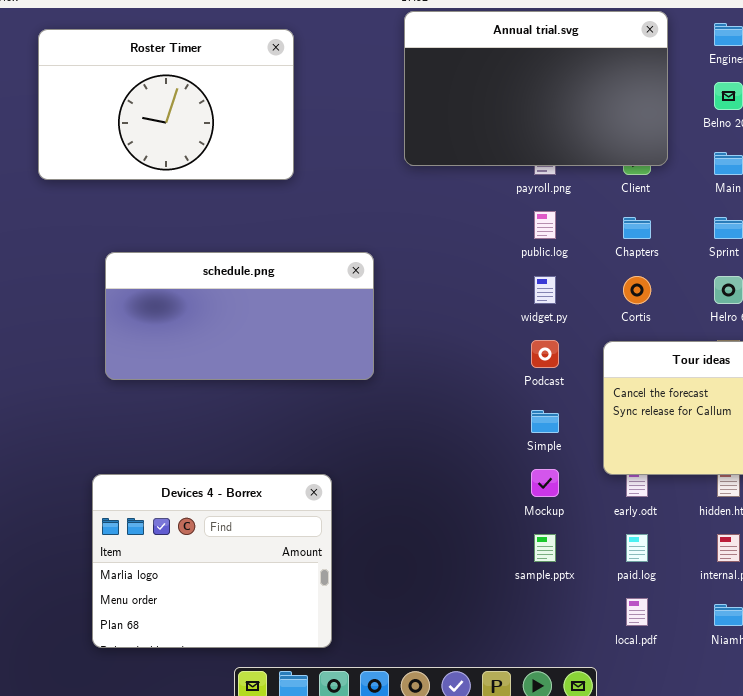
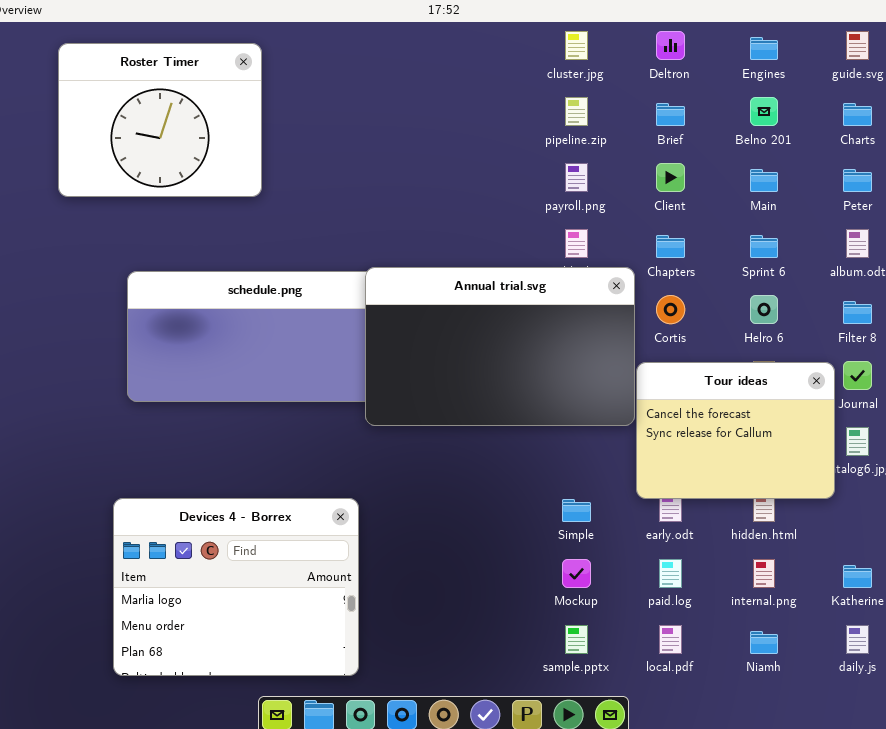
Annual trial.svg: [404,11,668,166] -> [365,267,635,426], moved
Roster Timer: [38,29,294,180] -> [58,43,262,197], resized
Simple: [531,410,559,433] -> [562,499,591,522], moved
Mockup: [531,469,559,497] -> [562,559,591,588], moved
sample.pptx: [534,534,556,562] -> [565,625,588,654], moved

